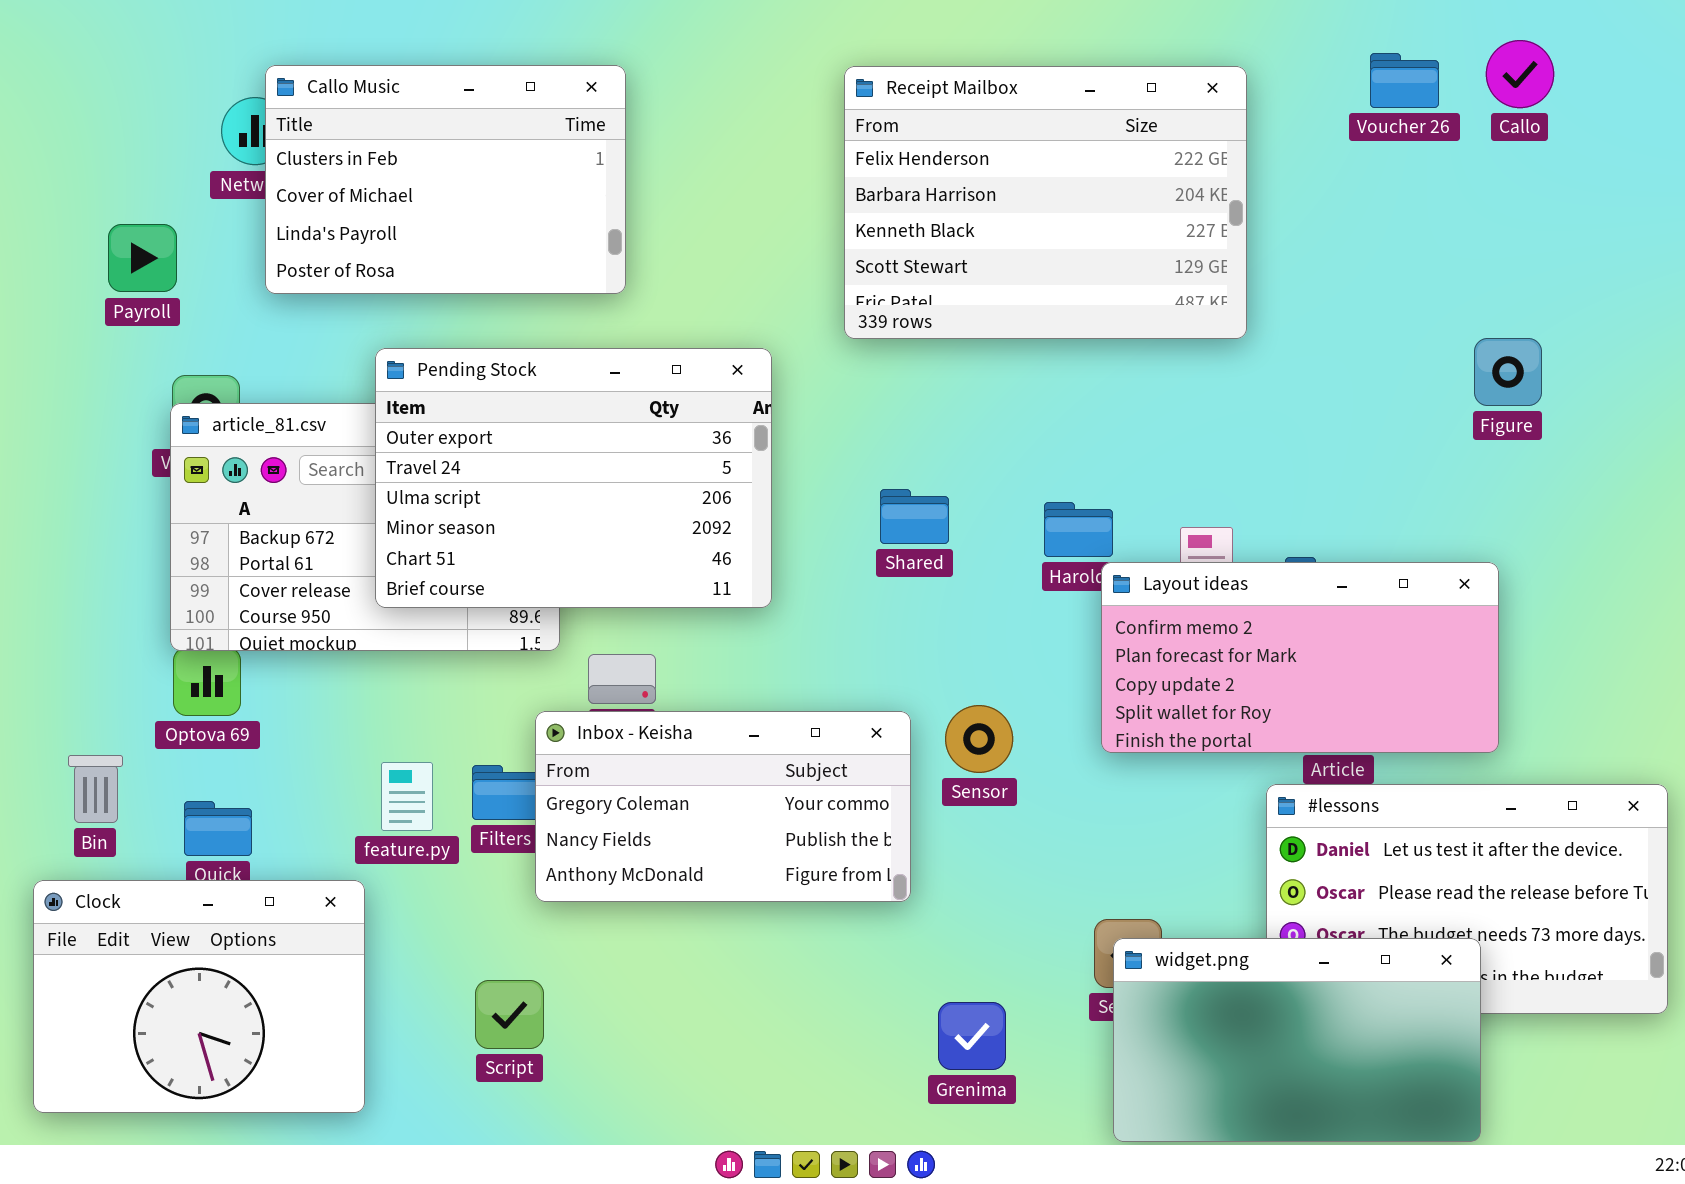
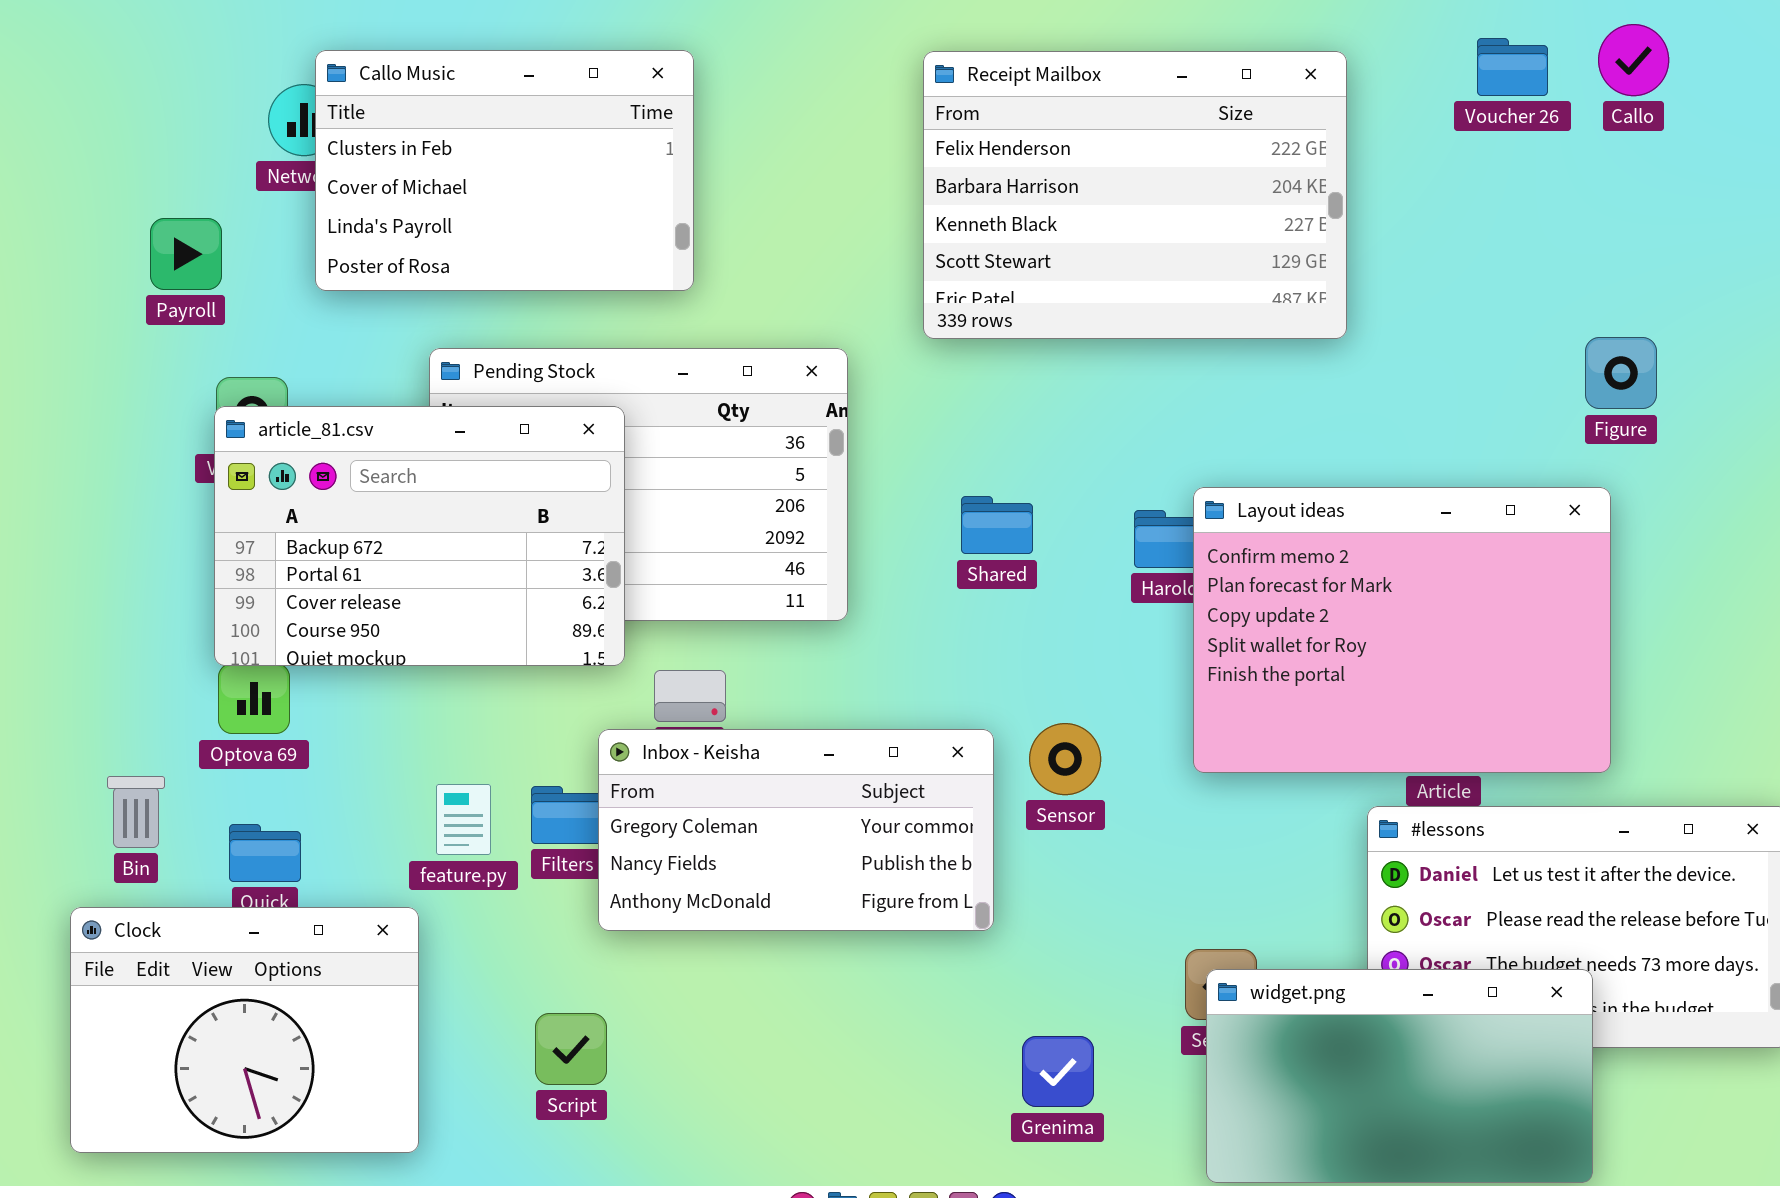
article_81.csv: [170,403,560,651] -> [214,406,625,666], raised
Layout ideas: [1101,562,1499,753] -> [1193,487,1611,773], resized

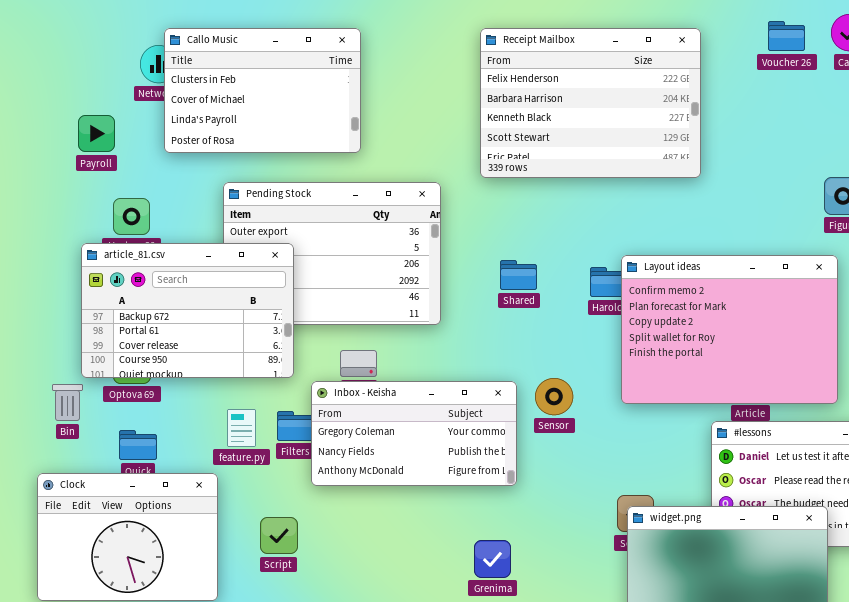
article_81.csv: [214,406,625,666] -> [81,243,294,378], moved
Bin: [107,776,165,848] -> [52,384,83,421], moved
Script: [535,1013,607,1085] -> [260,517,298,554], moved
Grenima: [1022,1036,1094,1107] -> [474,540,511,578], moved

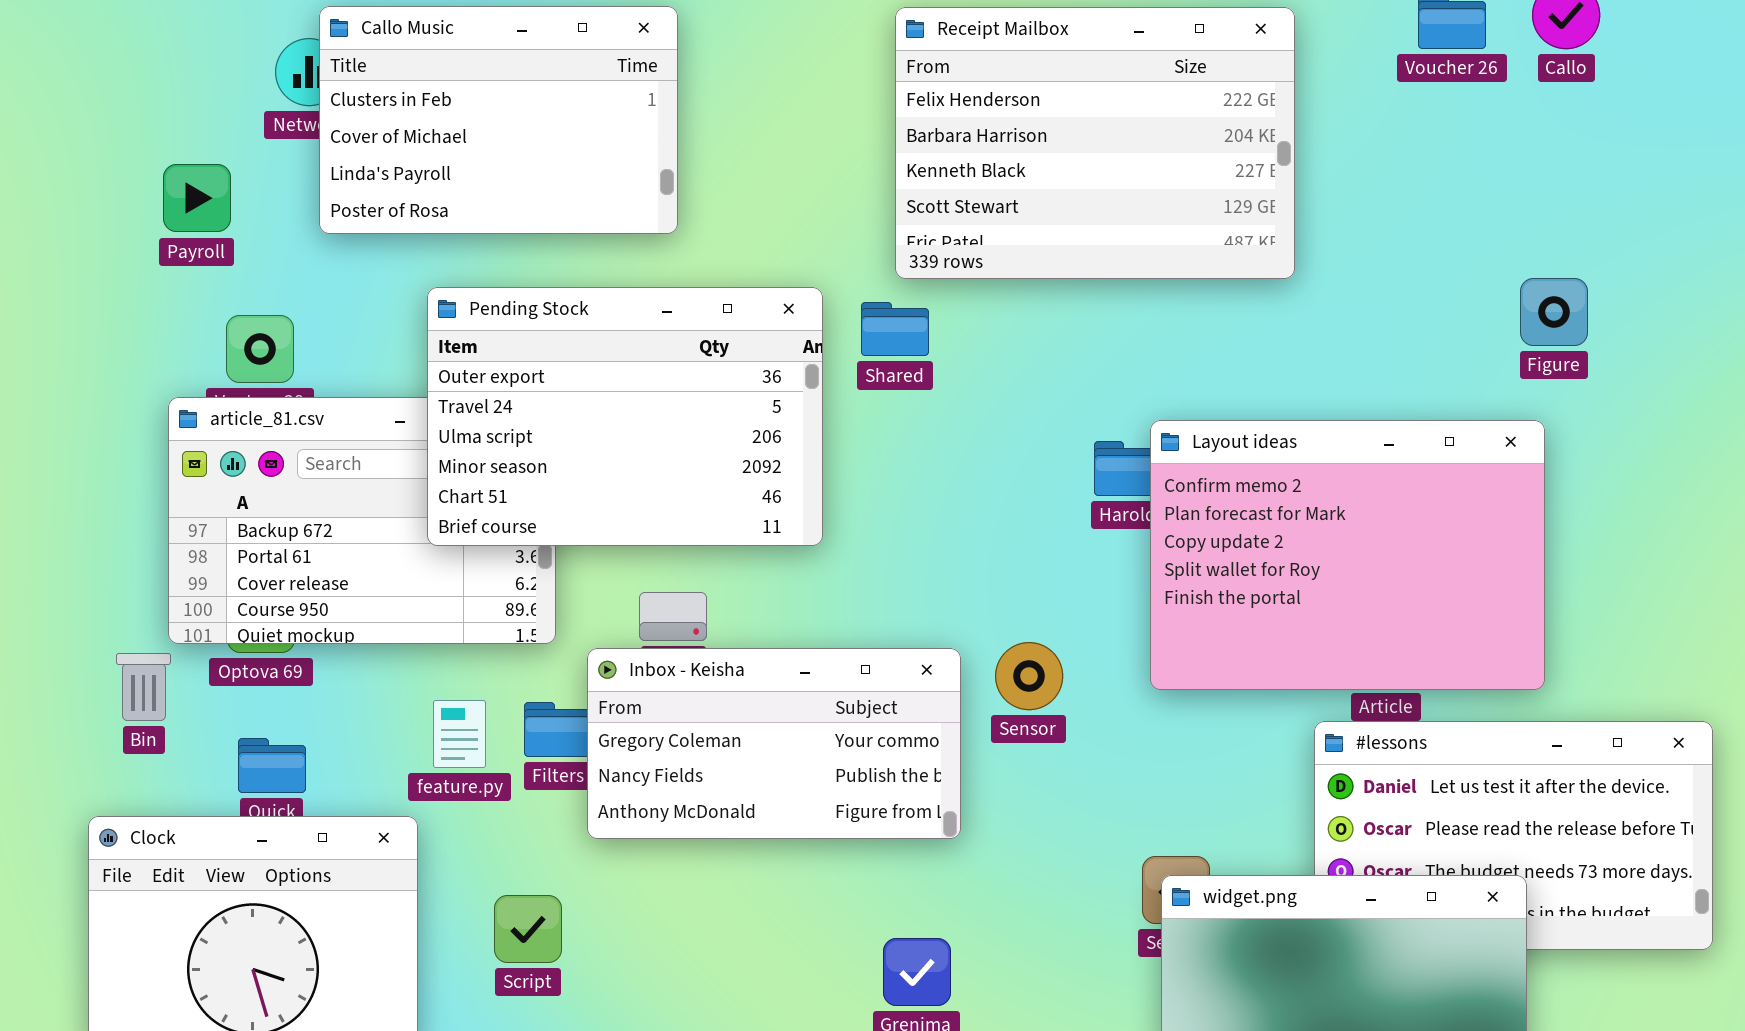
Pending Stock: [223,182,441,325] -> [427,287,823,546], raised
Shared: [500,260,537,290] -> [861,302,929,356], moved

